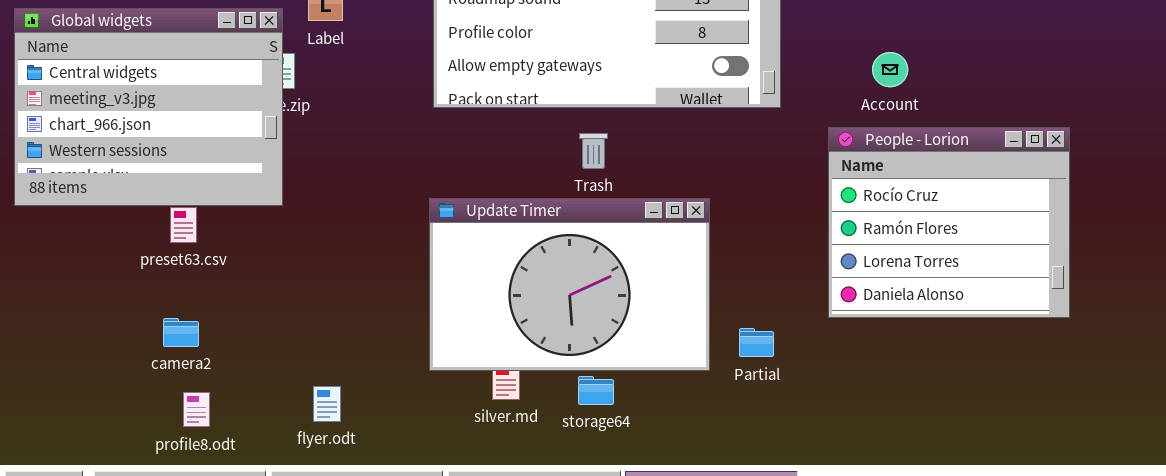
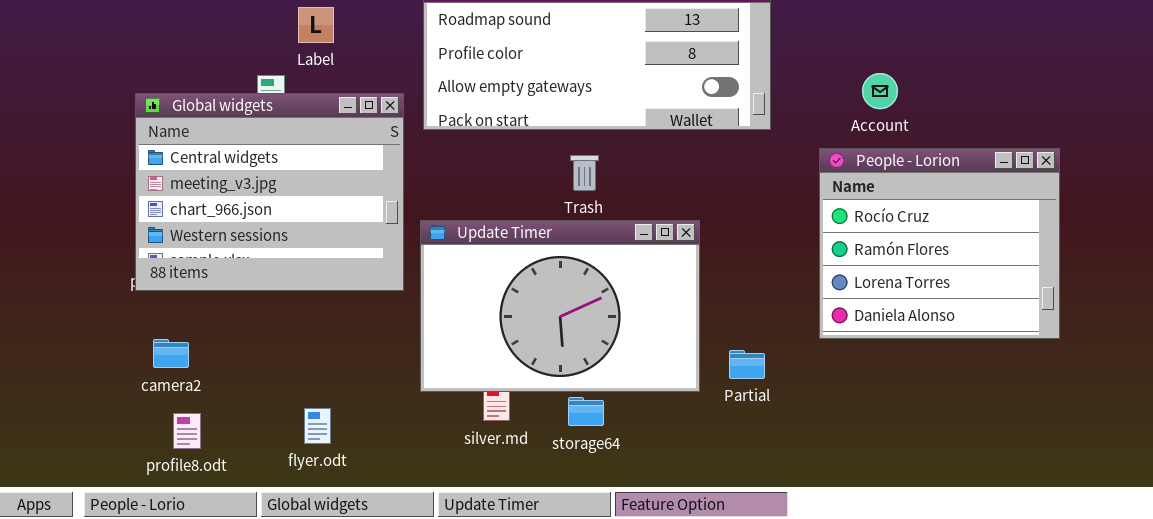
Global widgets: [14,8,283,206] -> [135,93,404,291], moved

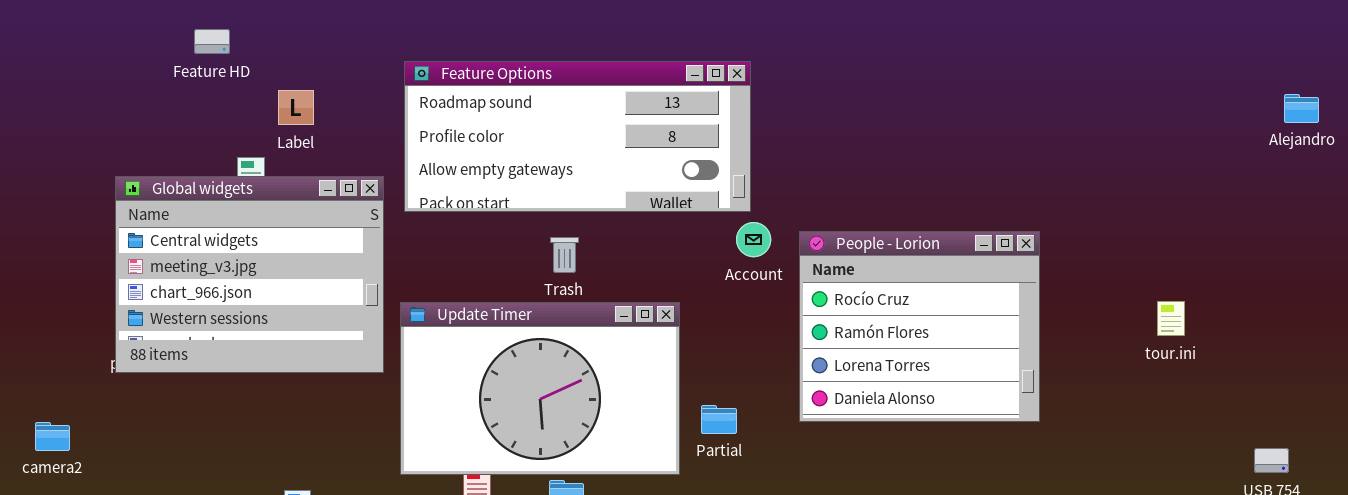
Account: [862,73,898,109] -> [736,222,771,257], moved
camera2: [153,339,189,368] -> [35,422,70,451], moved
Partial: [729,350,765,379] -> [701,405,737,434], moved

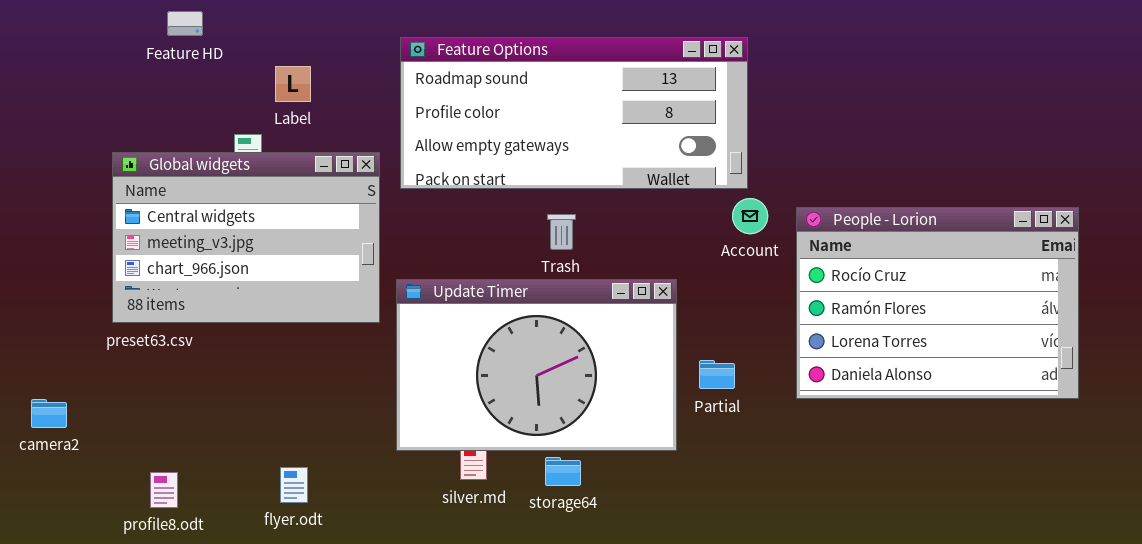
Feature HD: [194,29,230,54] -> [167,11,203,36], moved
Global widgets: [115,176,384,373] -> [112,152,380,323], resized
People - Lorion: [799,231,1040,422] -> [796,207,1079,399], resized
Partial: [701,405,737,434] -> [699,360,735,389], moved

